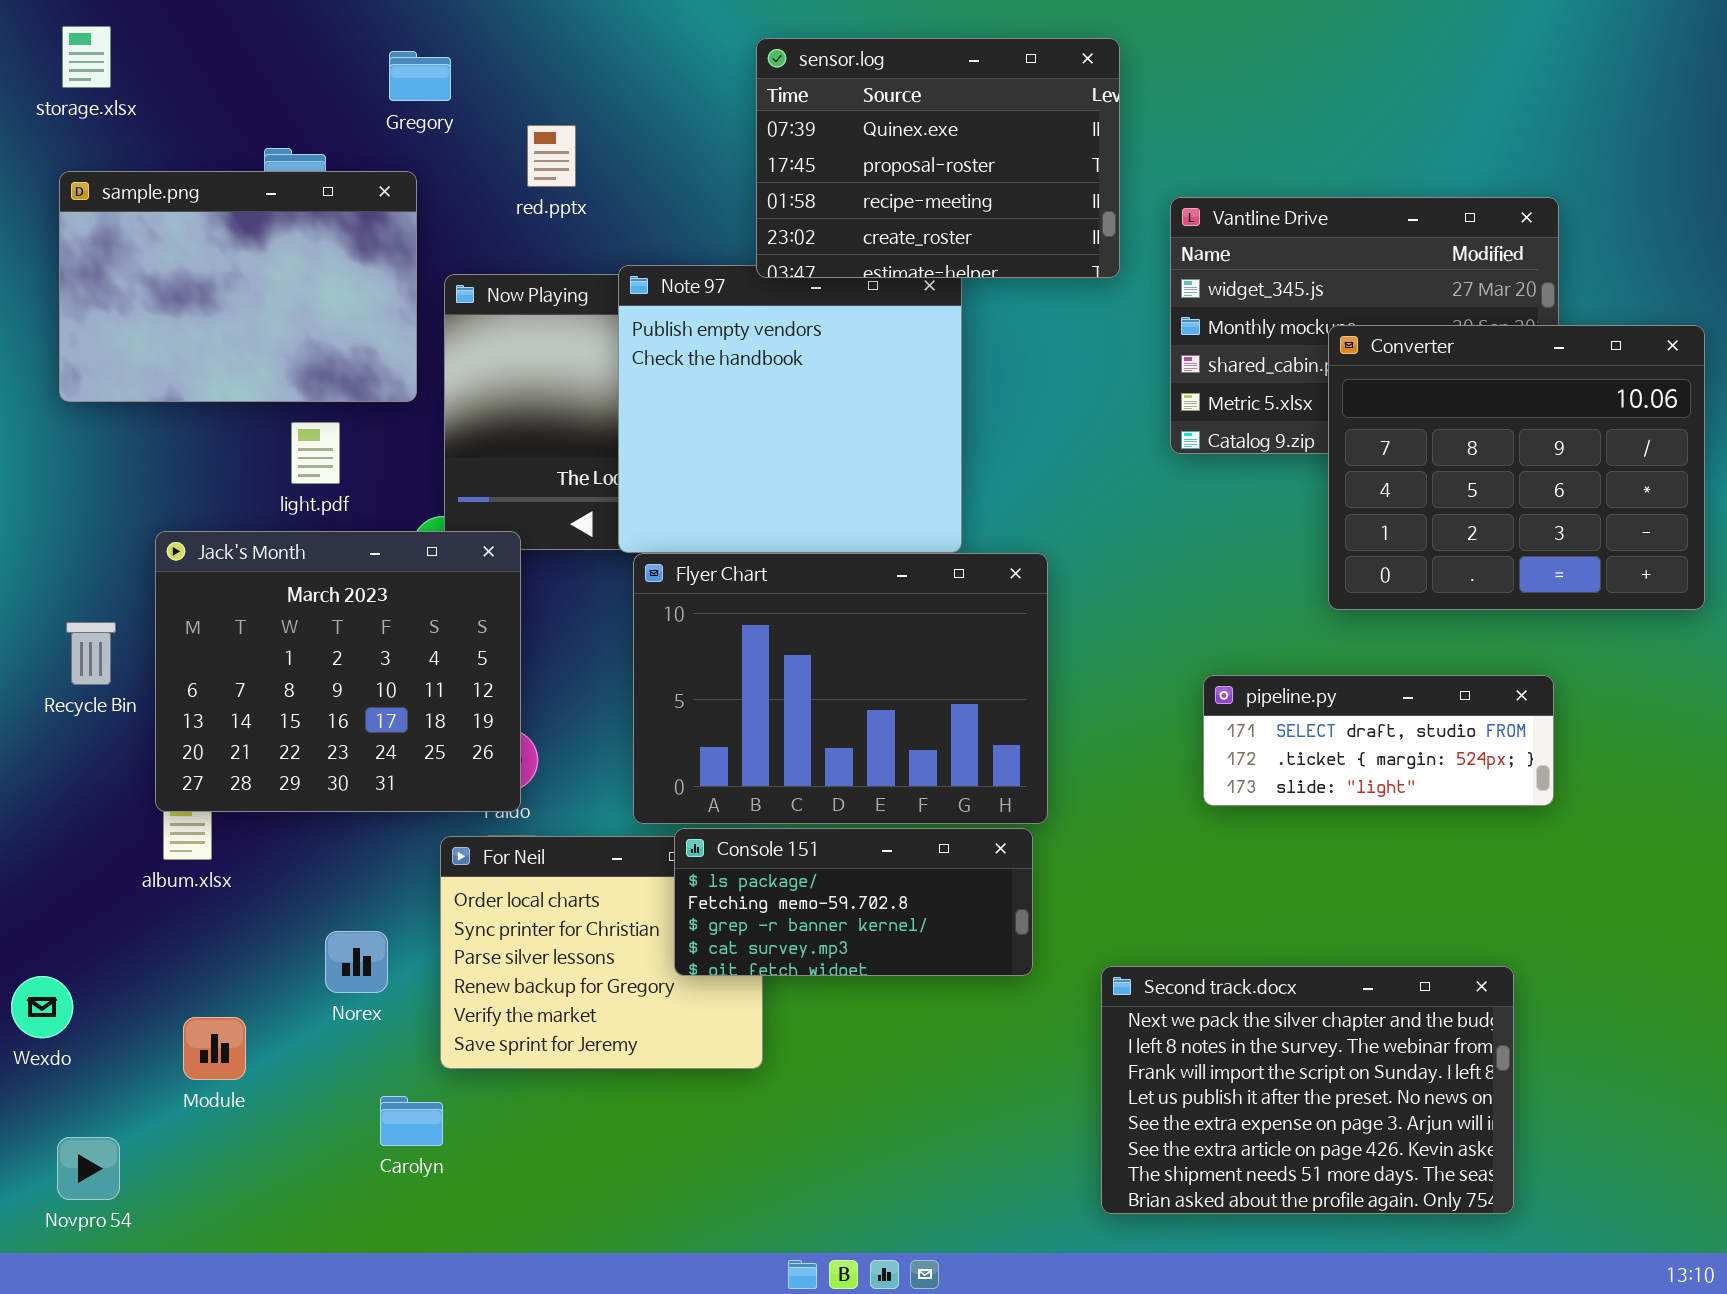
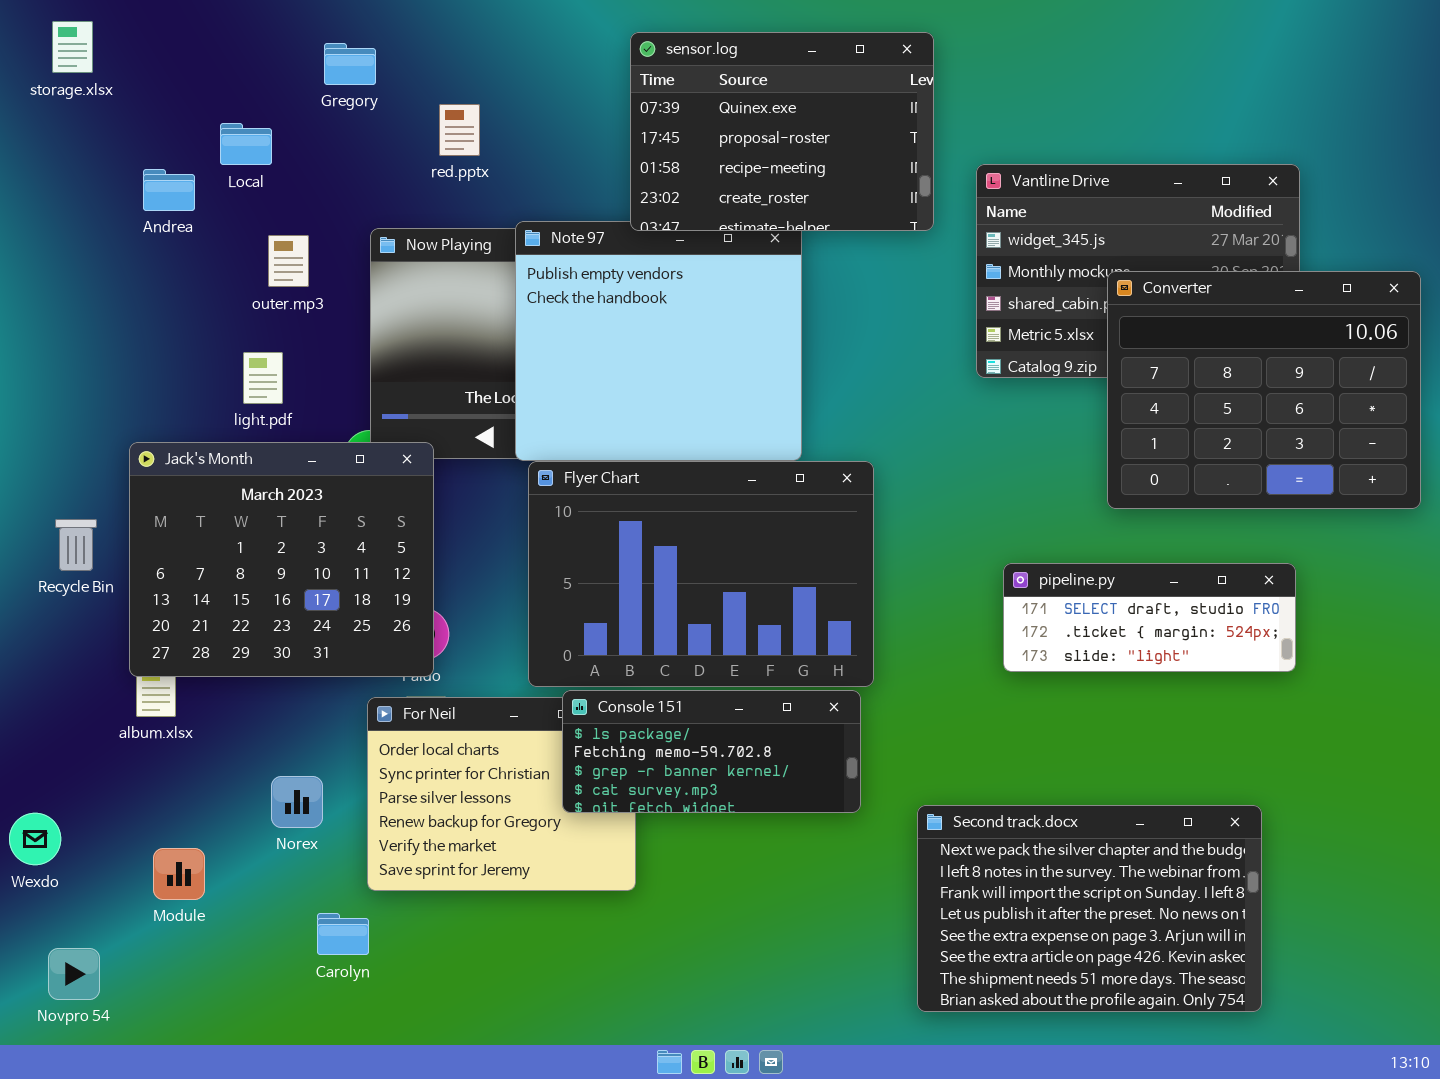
sample.png: [59,171,417,402] -> none, closed

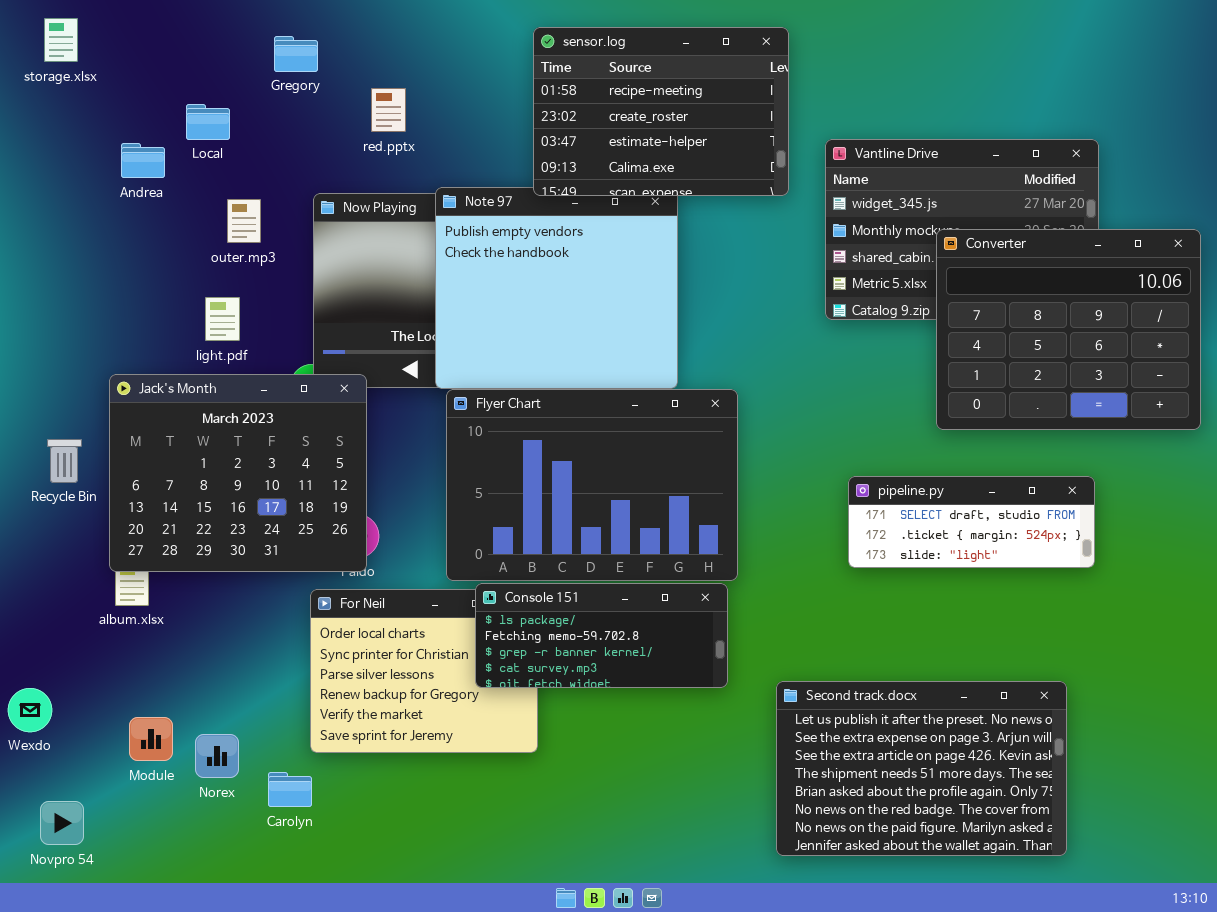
sensor.log: [630,32,934,231] -> [533,27,789,196], scrolled down 2 rows
Norex: [271,776,323,828] -> [195,734,239,778], moved
Second track.docx: [917,805,1262,1012] -> [776,681,1067,856], scrolled down 3 rows

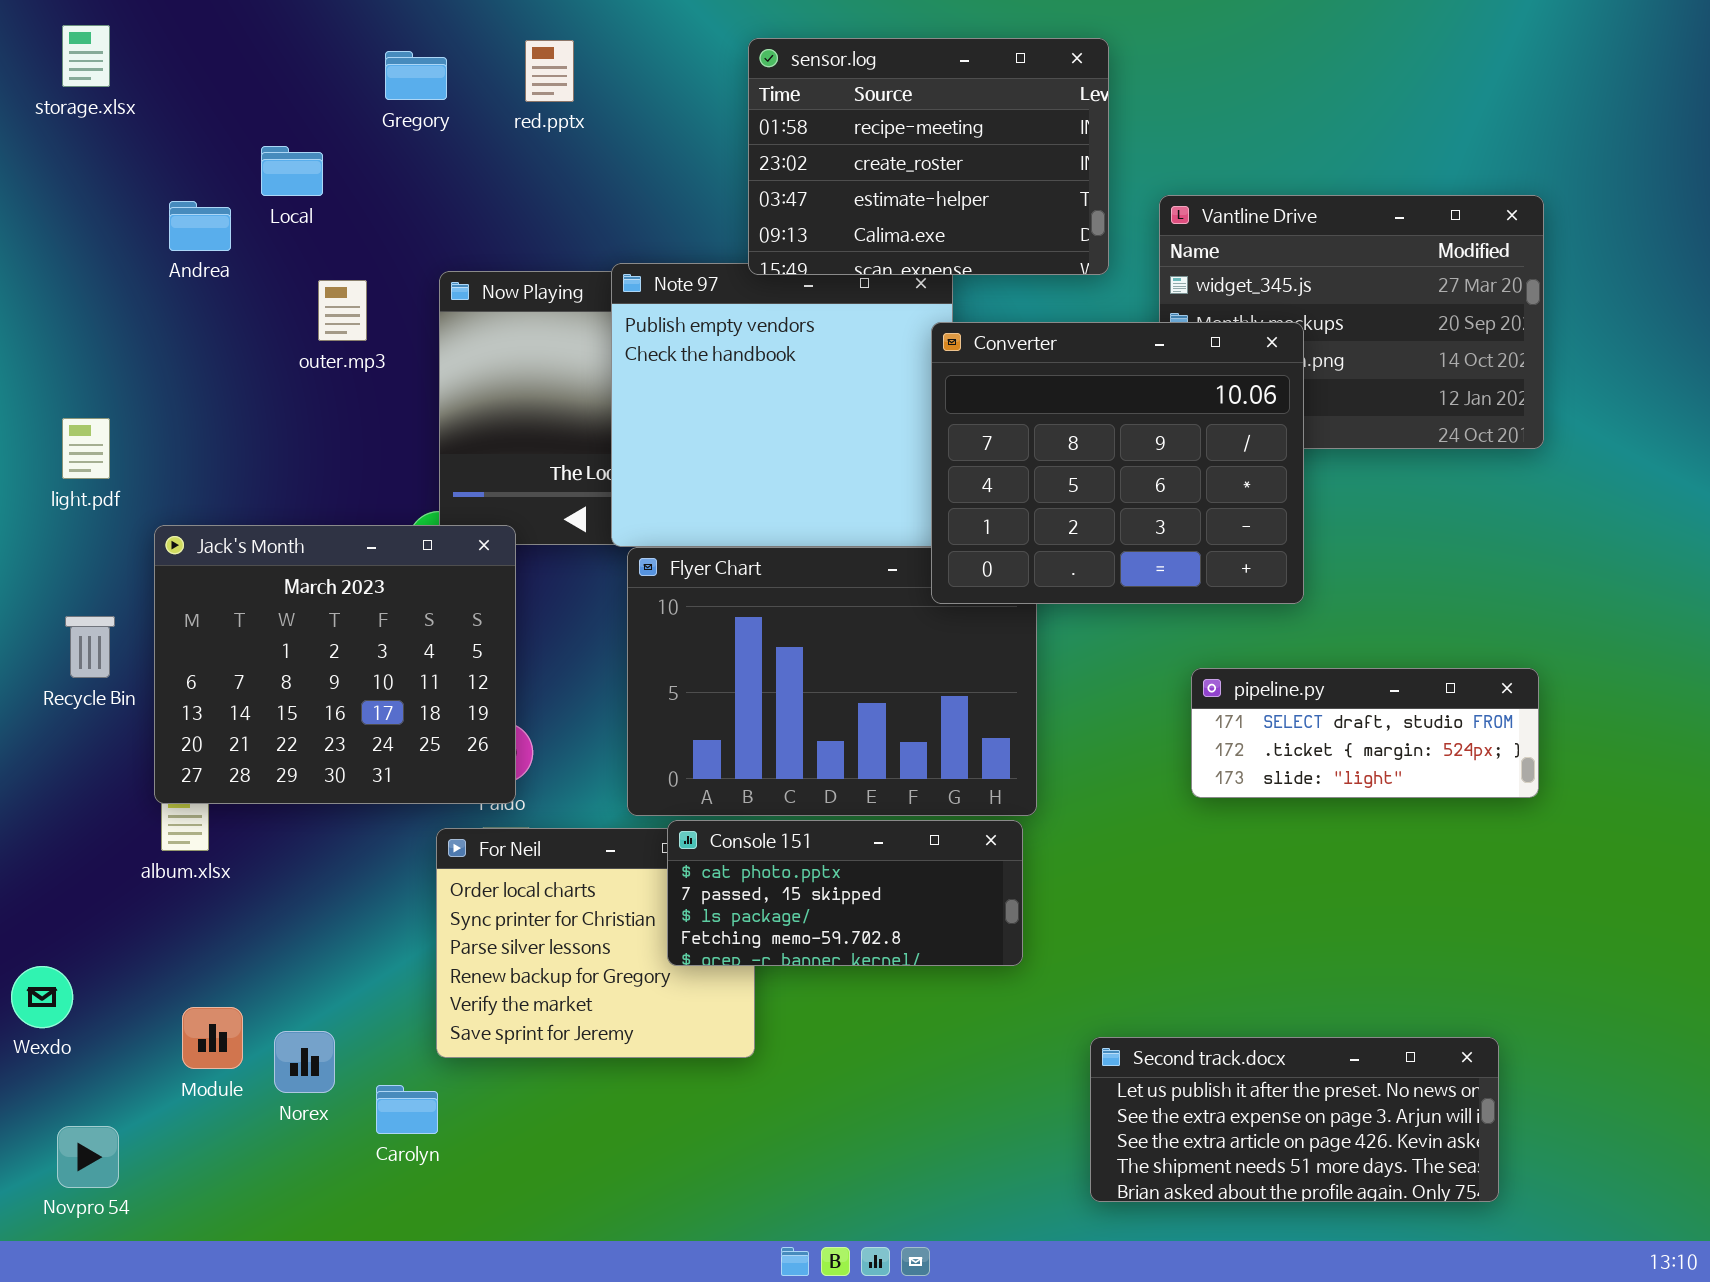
red.pptx: [371,88,406,132] -> [525,40,574,102], moved
Converter: [936,229,1201,430] -> [931,322,1304,604], moved
light.pdf: [205,297,240,341] -> [62,418,110,479], moved
Console 151: [475,583,728,688] -> [667,820,1023,966], scrolled up 2 rows
Second track.docx: [776,681,1067,856] -> [1090,1037,1499,1202], resized

